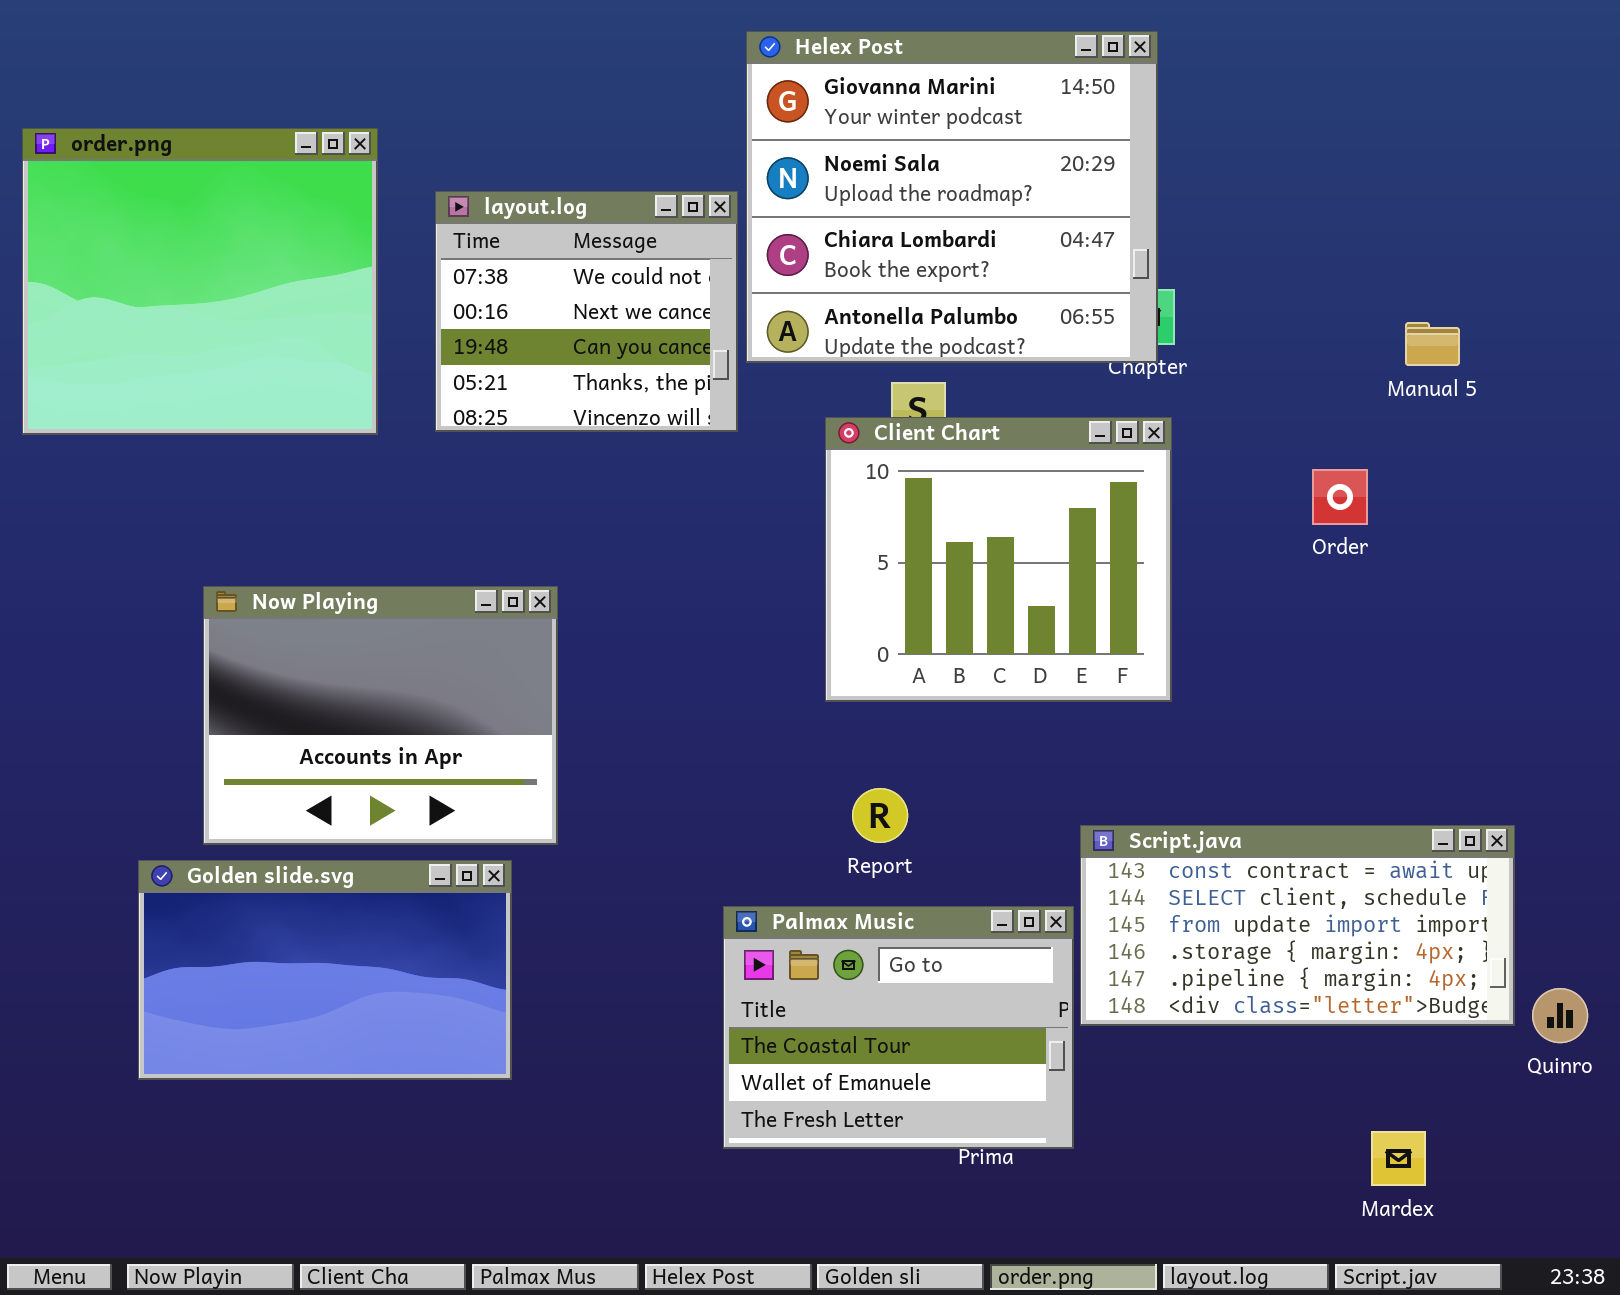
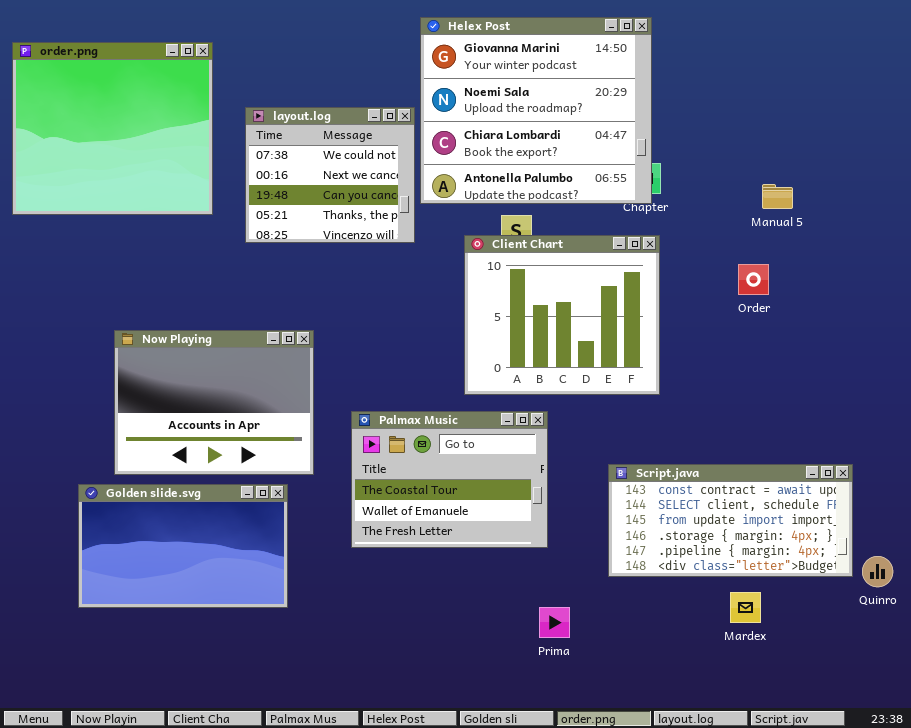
order.png: [22,128,378,435] -> [12,42,213,215], moved
Manual 5: [1405,322,1460,366] -> [762,184,793,209], moved
Palmax Music: [723,906,1074,1149] -> [351,411,548,548], moved
Mardex: [1371,1131,1426,1186] -> [730,592,761,623], moved

